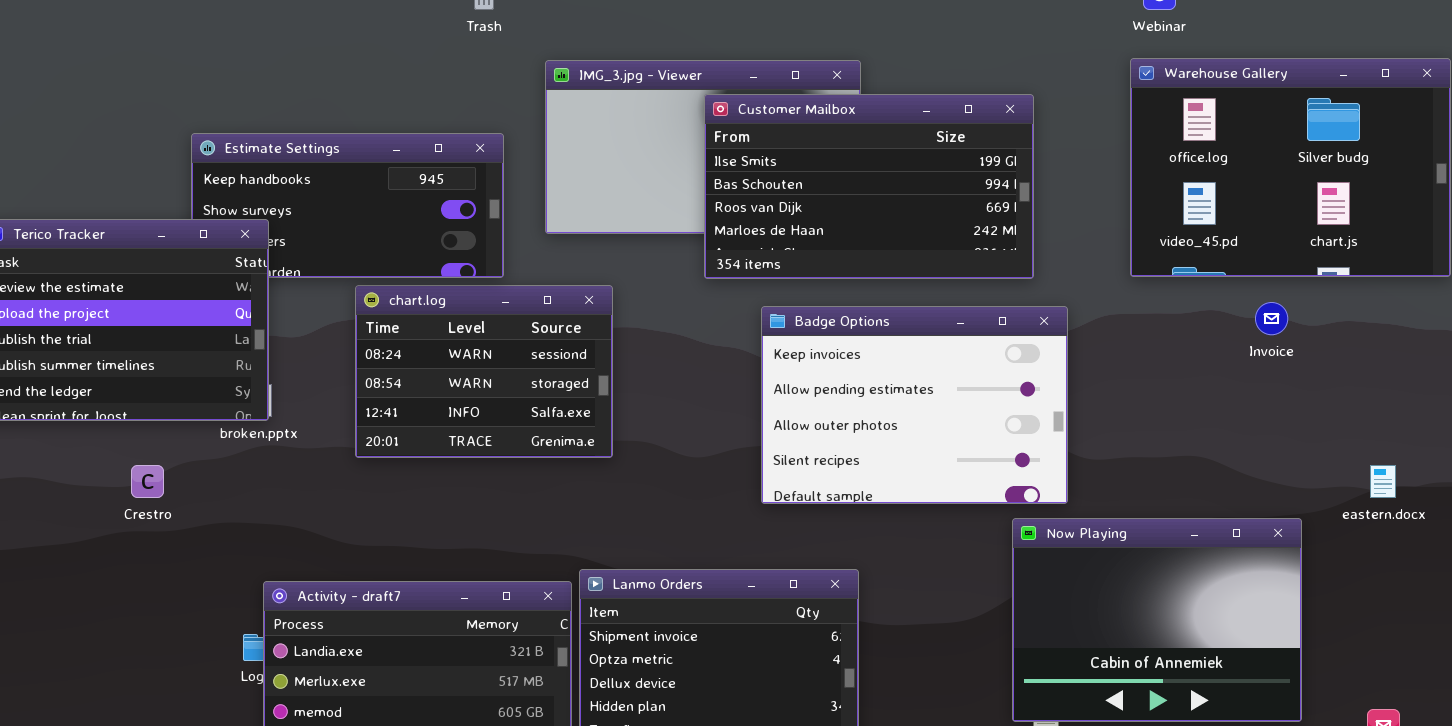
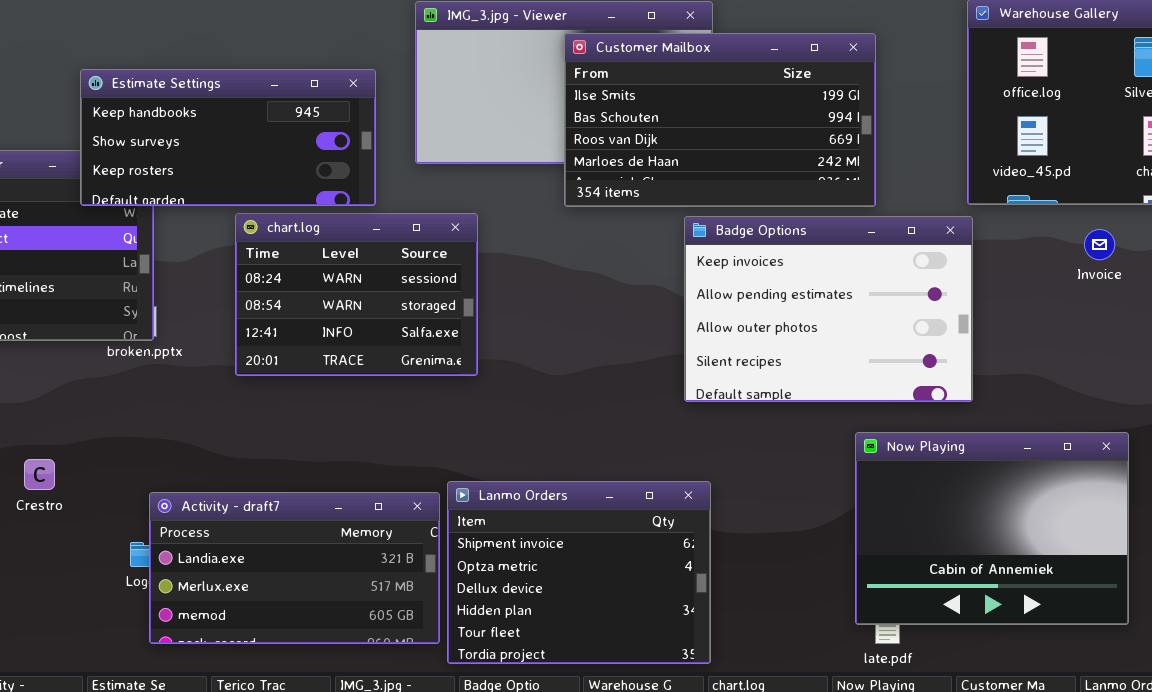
Estimate Settings: [191,133,504,278] -> [80,69,376,206], raised
Badge Options: [761,306,1068,504] -> [684,216,973,402], moved
Crestro: [131,465,164,498] -> [24,459,55,490], moved

